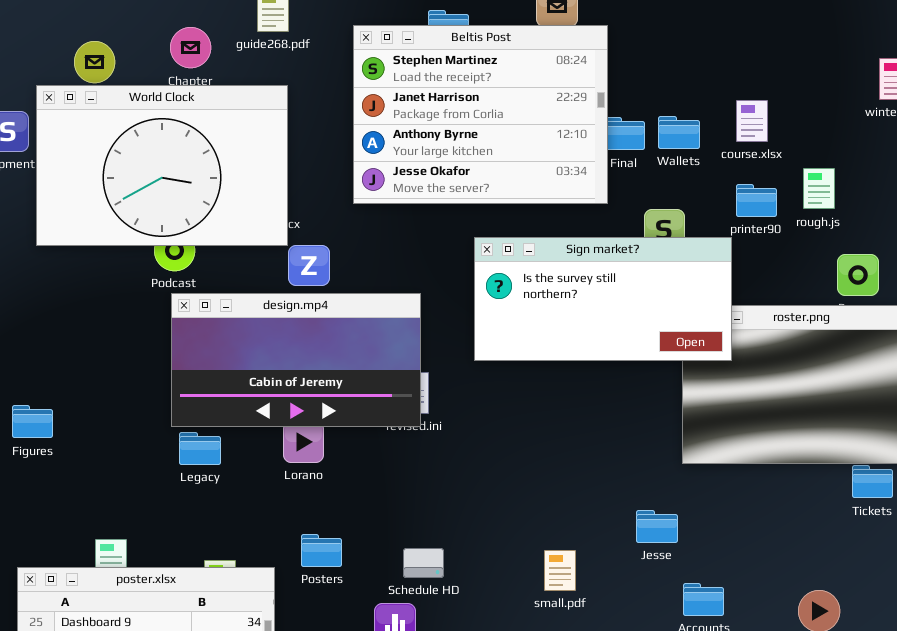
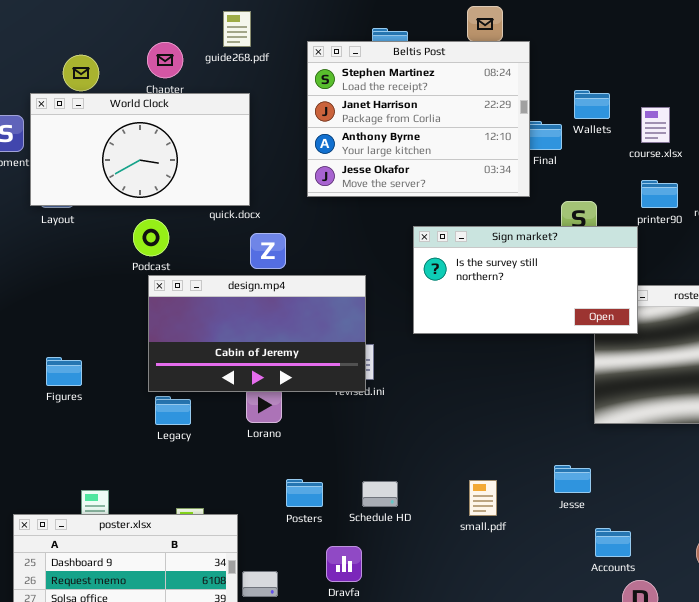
World Clock: [36,85,288,246] -> [30,93,250,206], resized
Wallets: [658,116,700,149] -> [574,90,610,119], moved
Figures: [12,405,53,438] -> [46,357,82,386], moved
Posters: [301,534,342,567] -> [286,479,323,507], moved
Schedule HD: [403,548,444,578] -> [362,481,398,507], moved
small.pdf: [544,550,576,591] -> [469,480,497,516], moved

